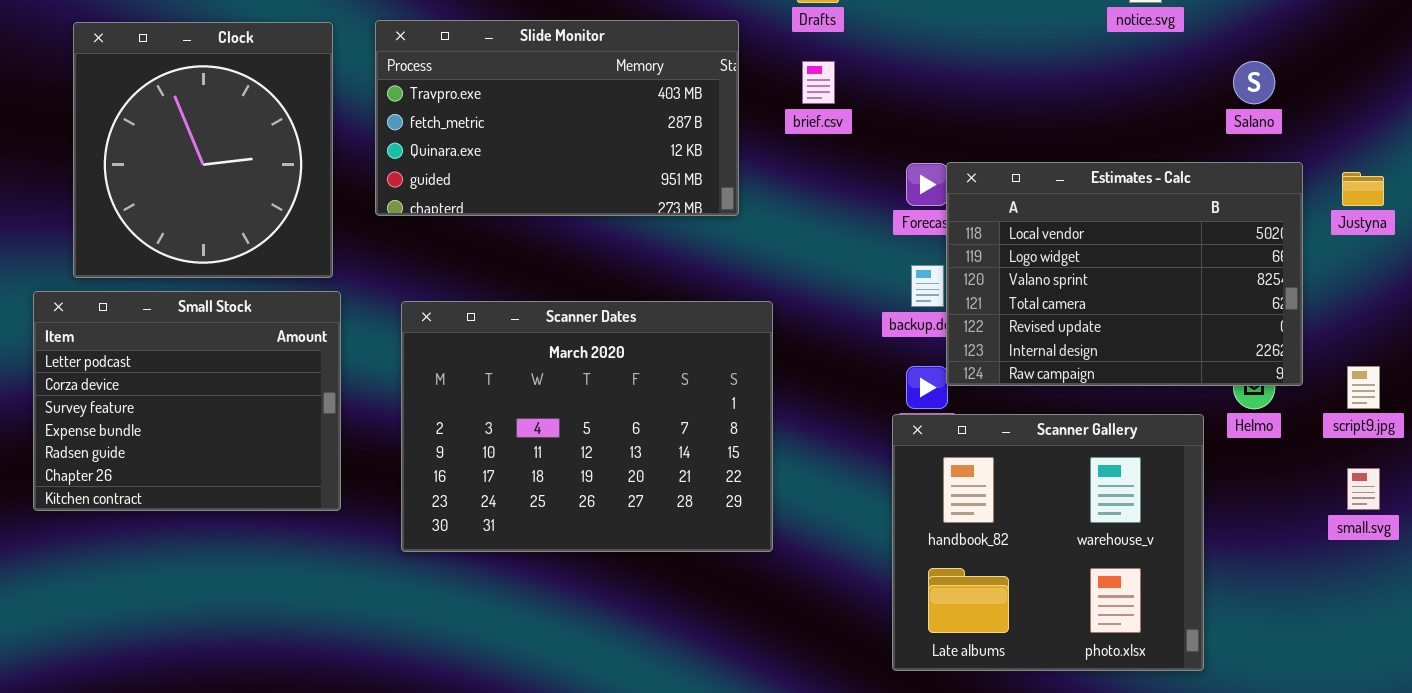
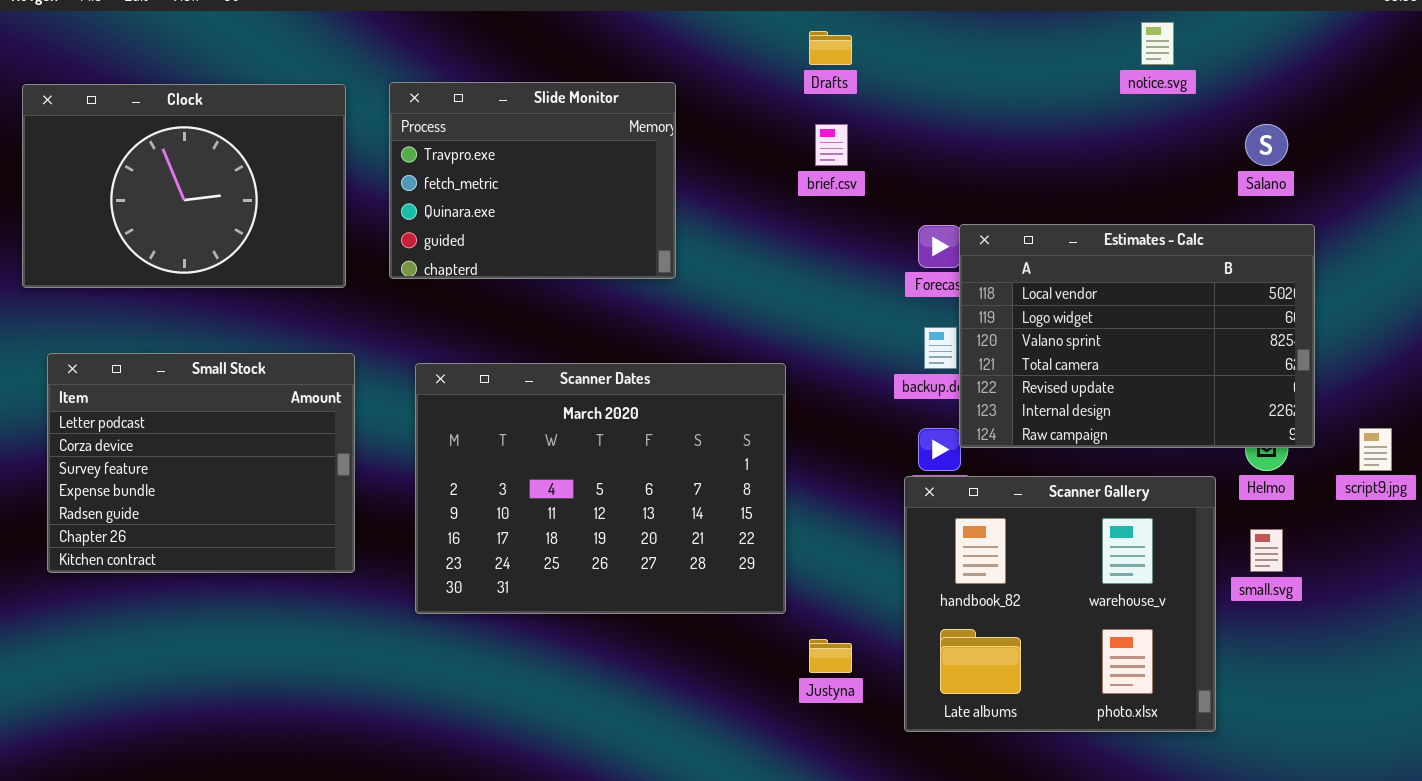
Slide Monitor: [375,20,739,216] -> [389,82,676,279], resized
Clock: [73,22,333,278] -> [22,84,346,288], resized
Justyna: [1342,172,1384,206] -> [809,639,852,673], moved
small.svg: [1347,468,1380,510] -> [1250,529,1283,572], moved

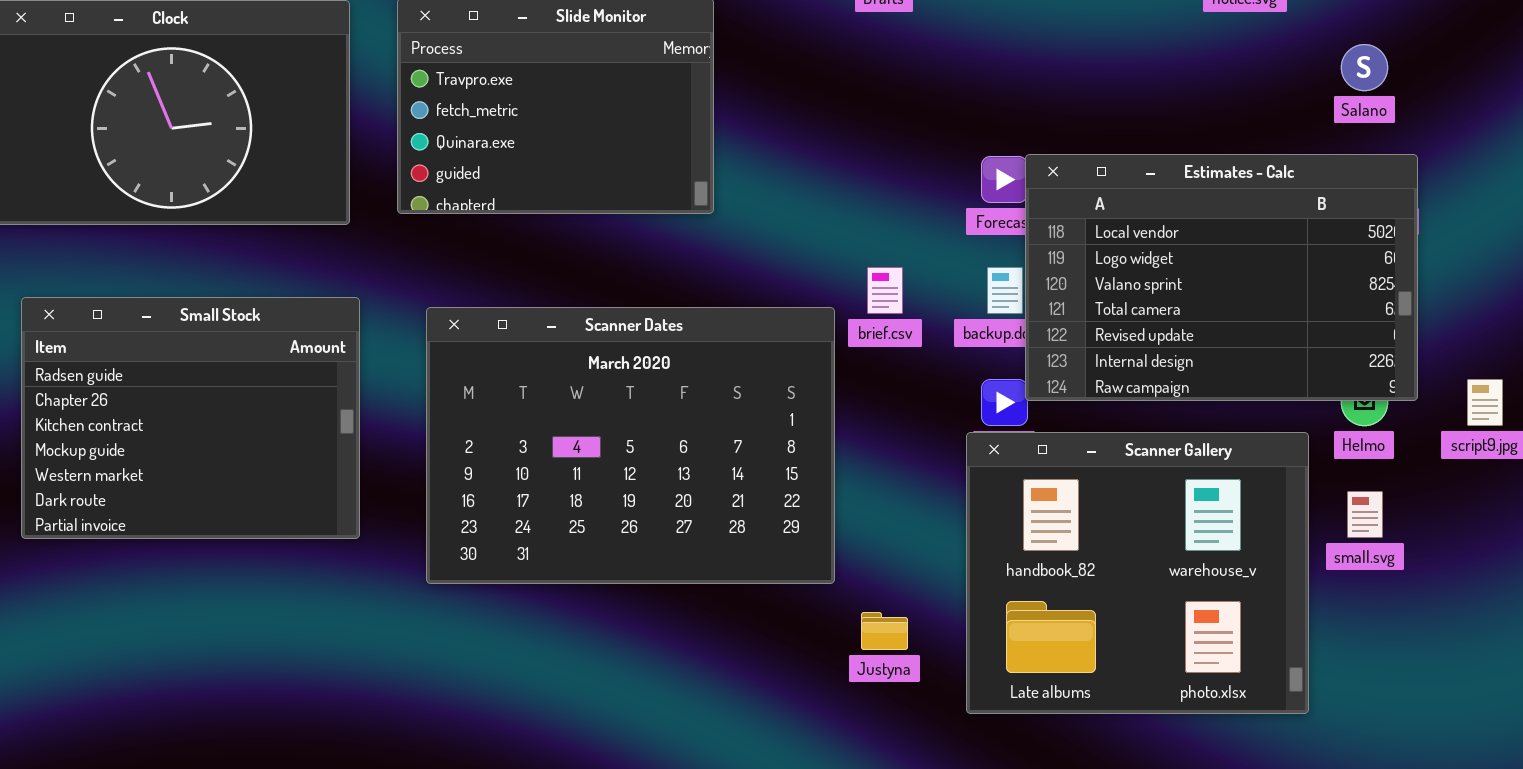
brief.csv: [815,124,848,166] -> [867,267,903,314], moved
Small Stock: [47,353,355,573] -> [21,297,360,539], scrolled down 4 rows

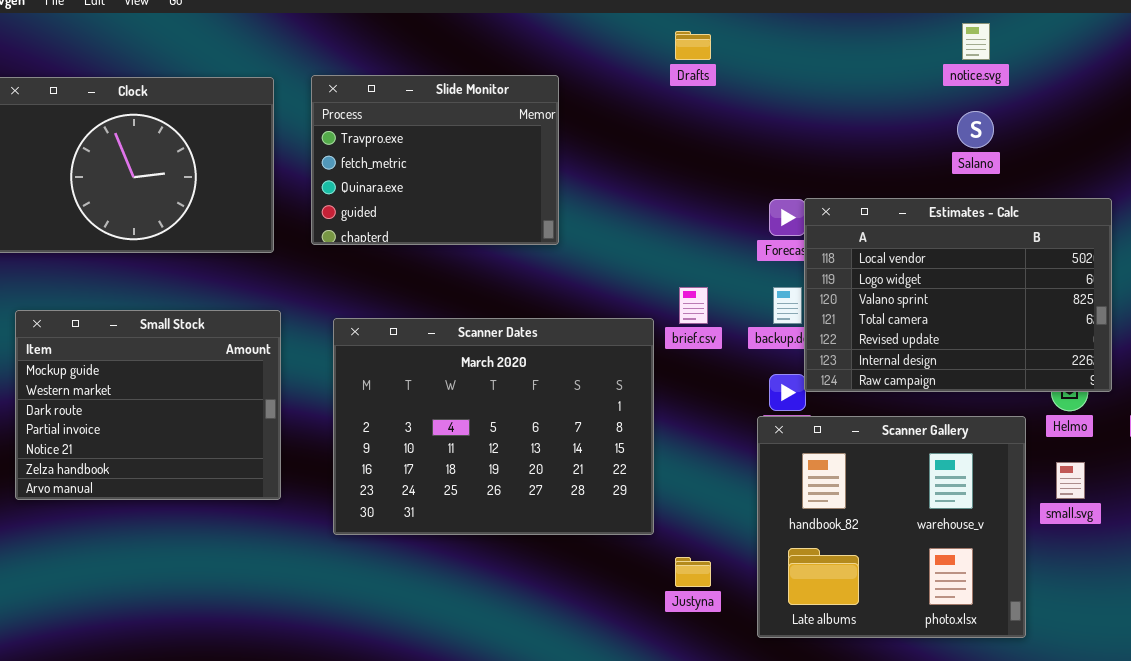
Salano: [1341,44,1388,91] -> [957,111,994,148], moved
Small Stock: [21,297,360,539] -> [15,310,281,500], scrolled down 3 rows

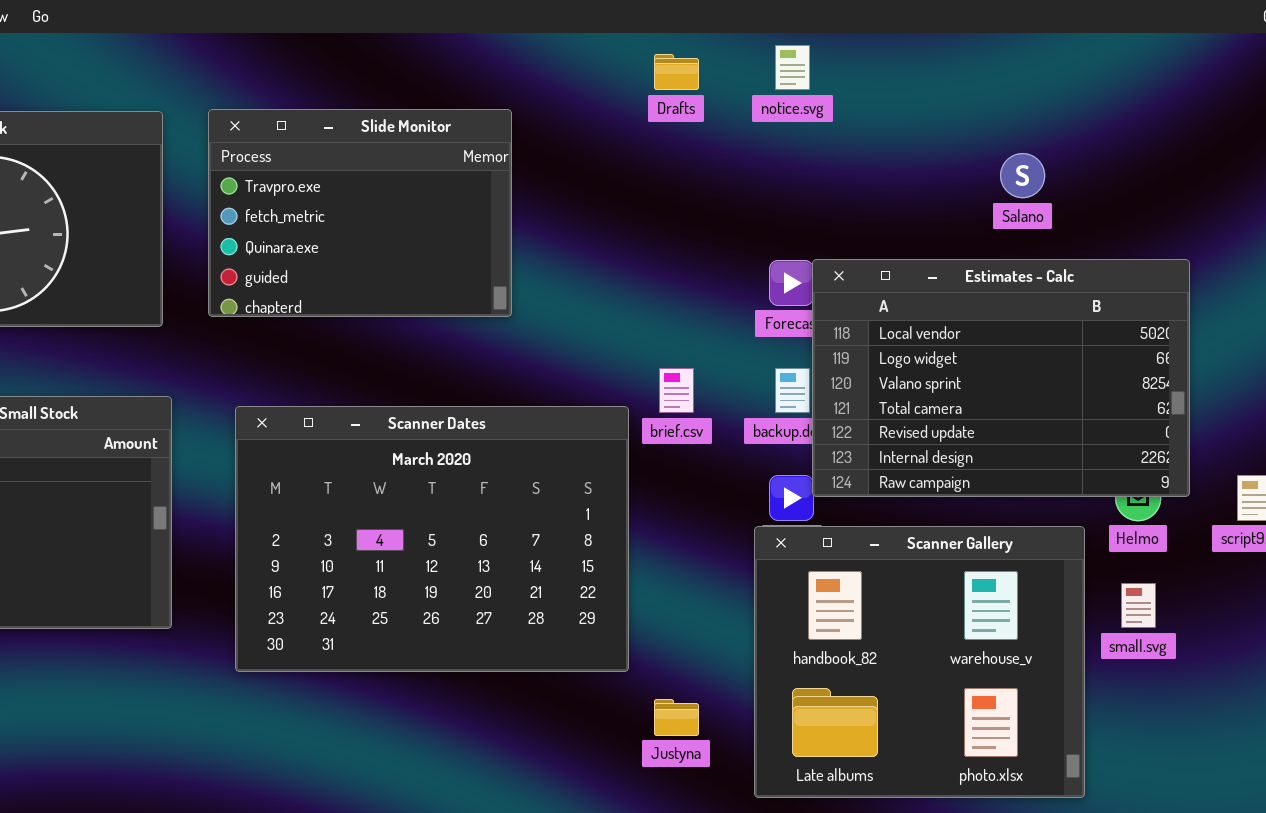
notice.svg: [962,23,990,60] -> [775,45,810,90], moved

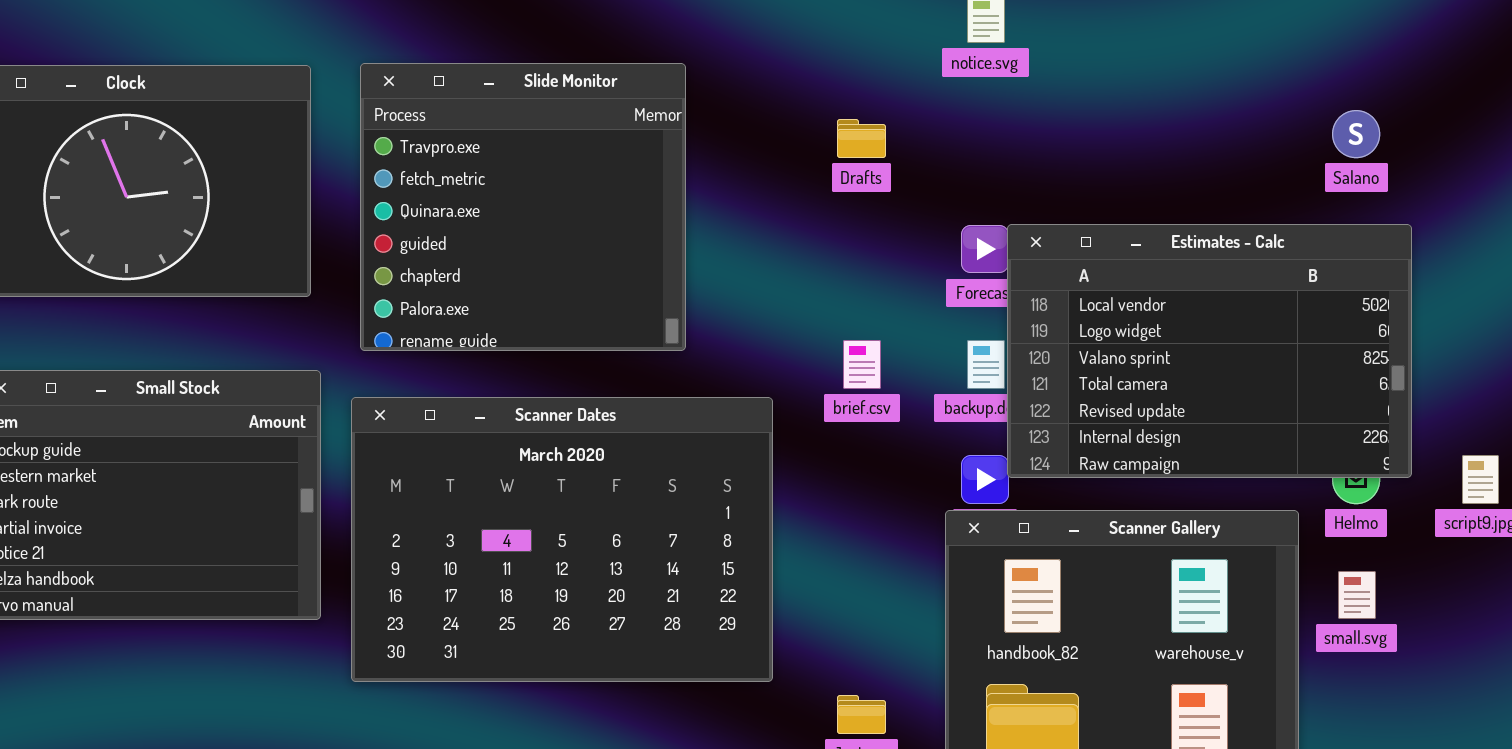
Drafts: [654,54,699,90] -> [837,119,886,158], moved
Slide Monitor: [208,109,512,317] -> [360,63,686,351], resized
Salano: [1000,153,1045,198] -> [1332,110,1380,158], moved
Scanner Dates: [235,406,629,672] -> [351,397,773,682], moved

